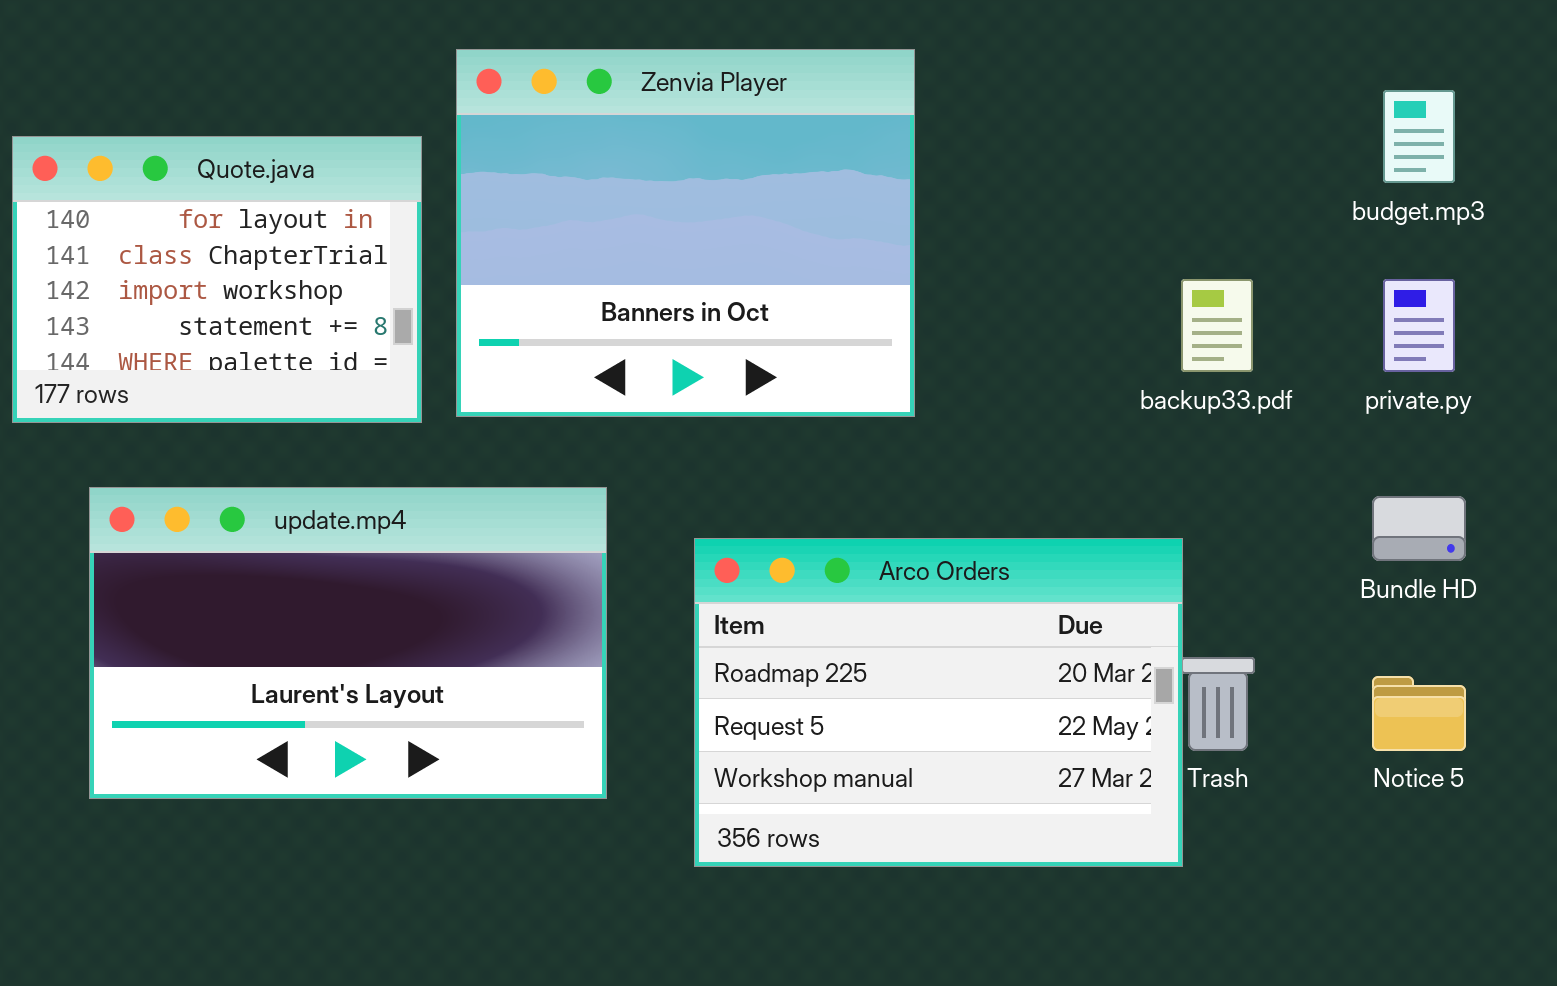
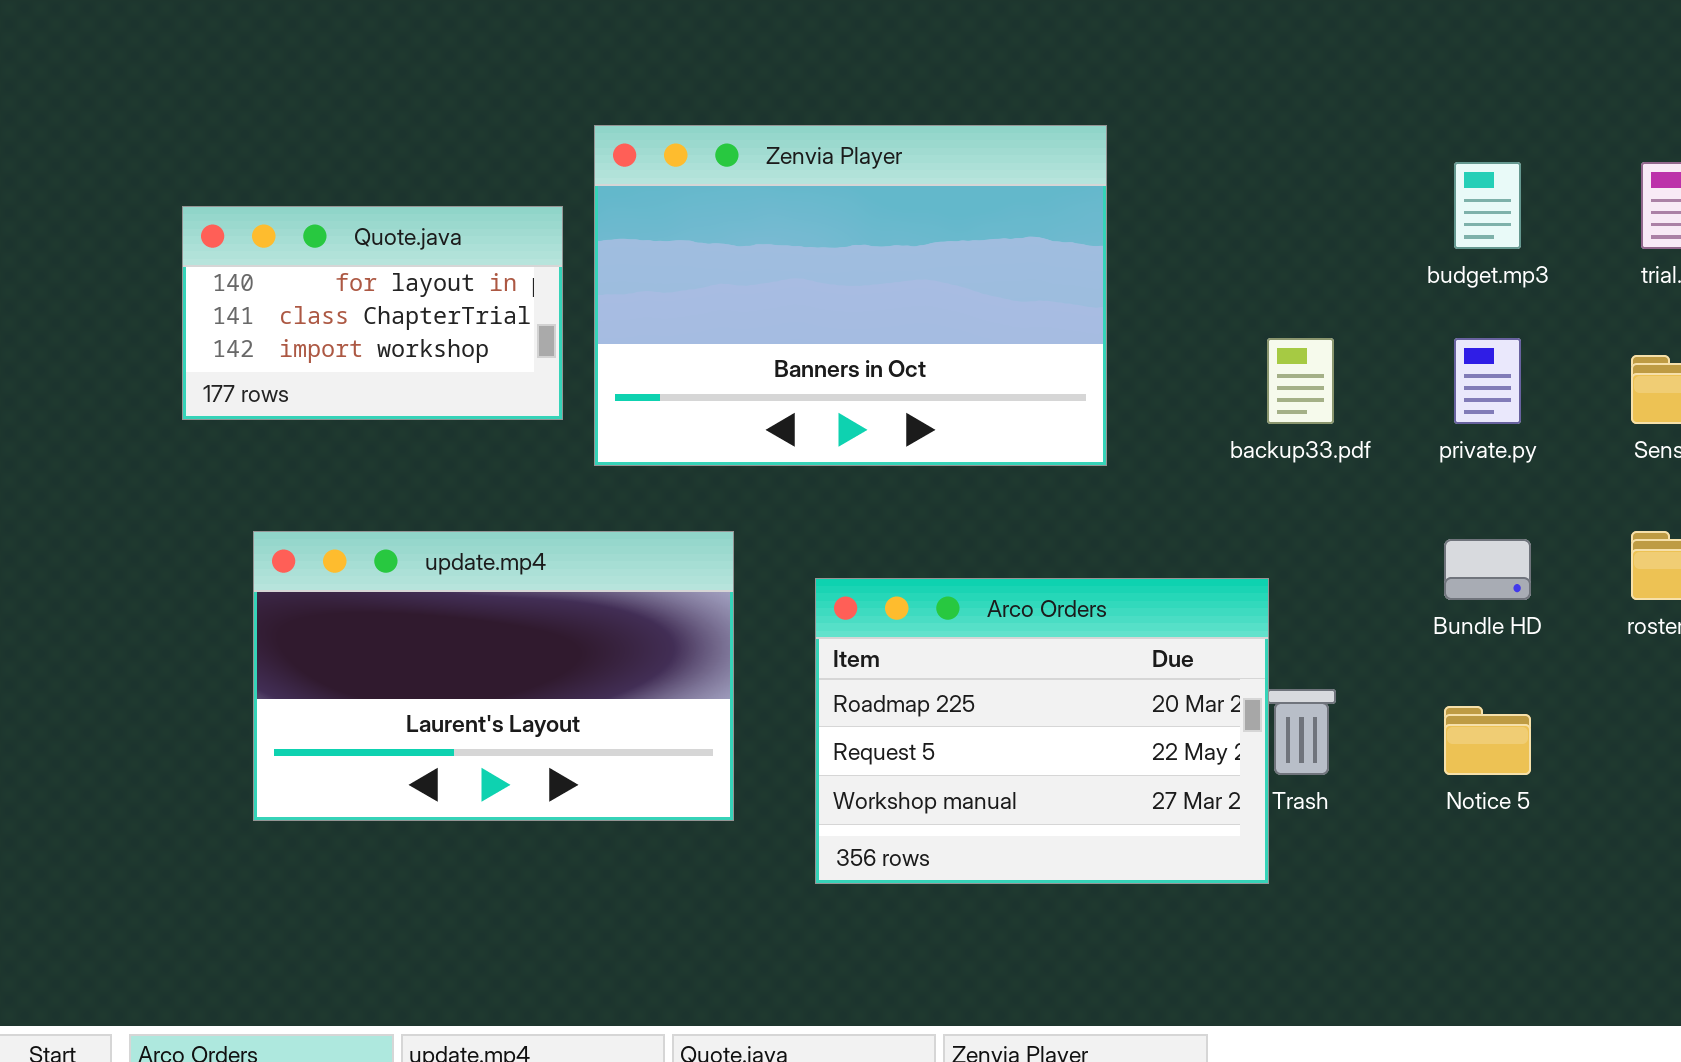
Zenvia Player: [456,49,915,417] -> [594,125,1107,466], resized
Quote.java: [12,136,422,423] -> [182,206,563,420], resized

